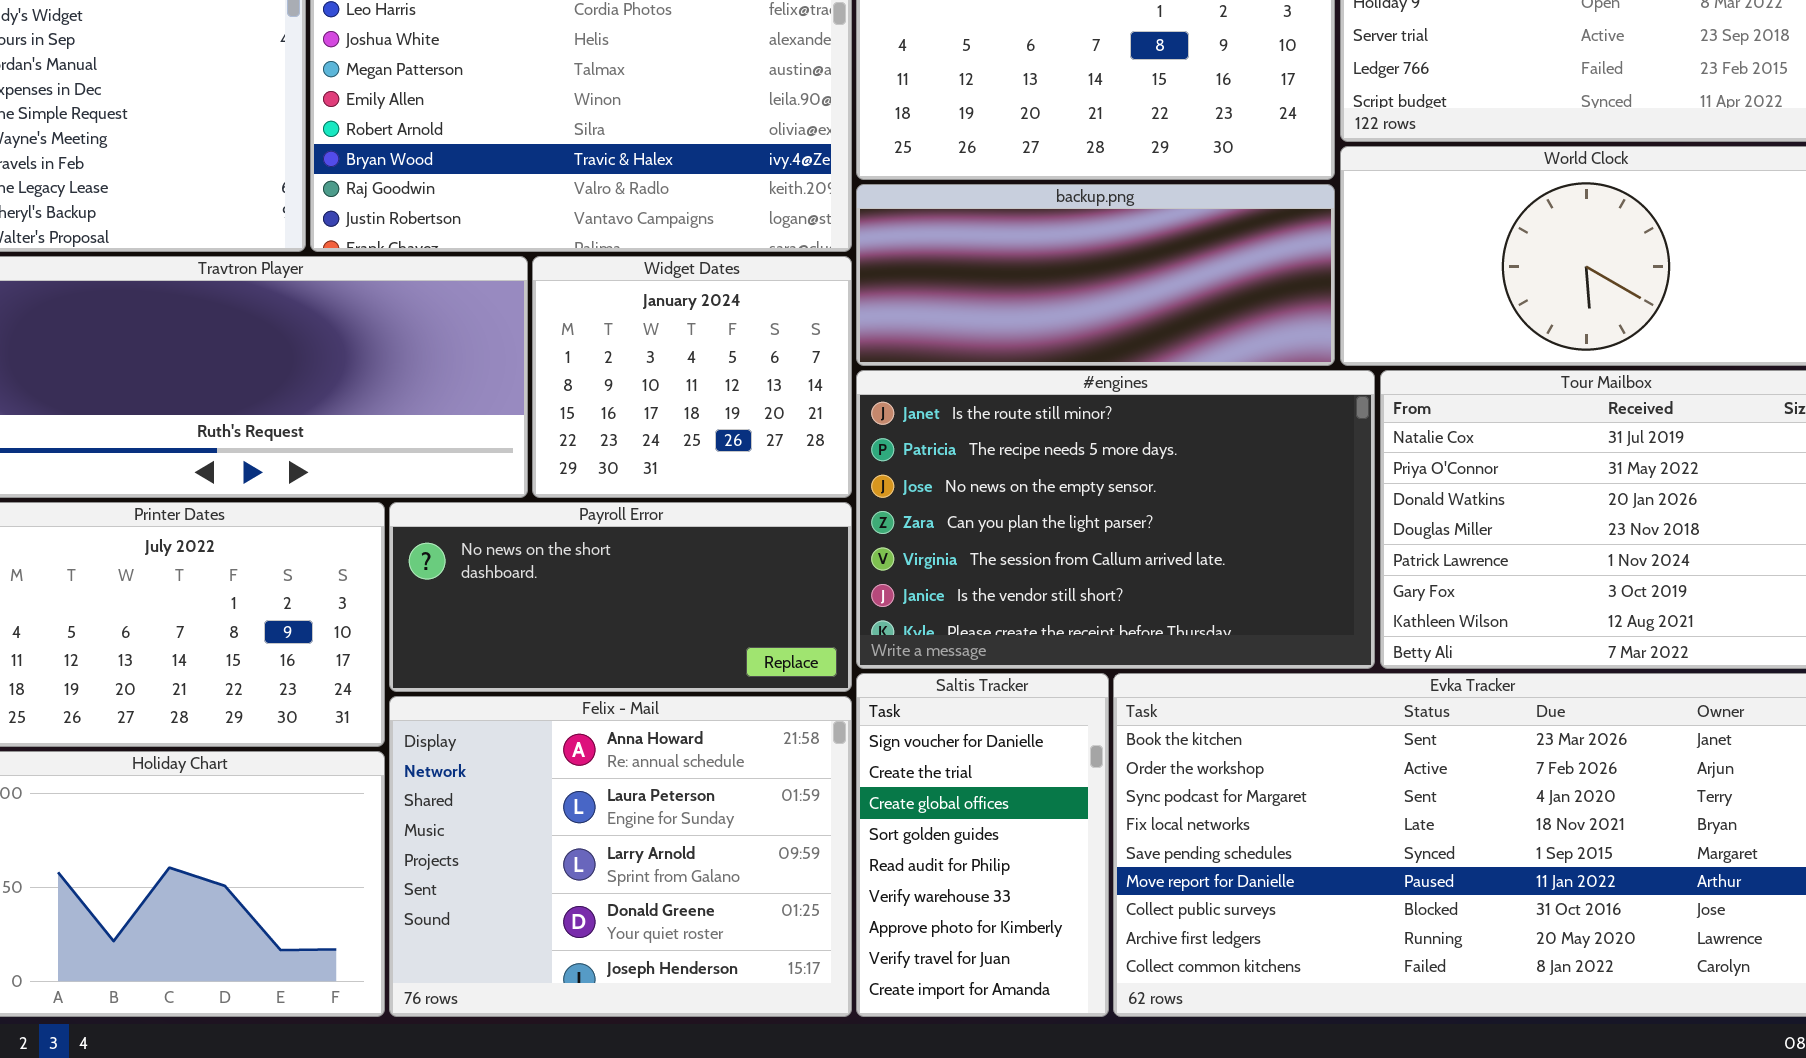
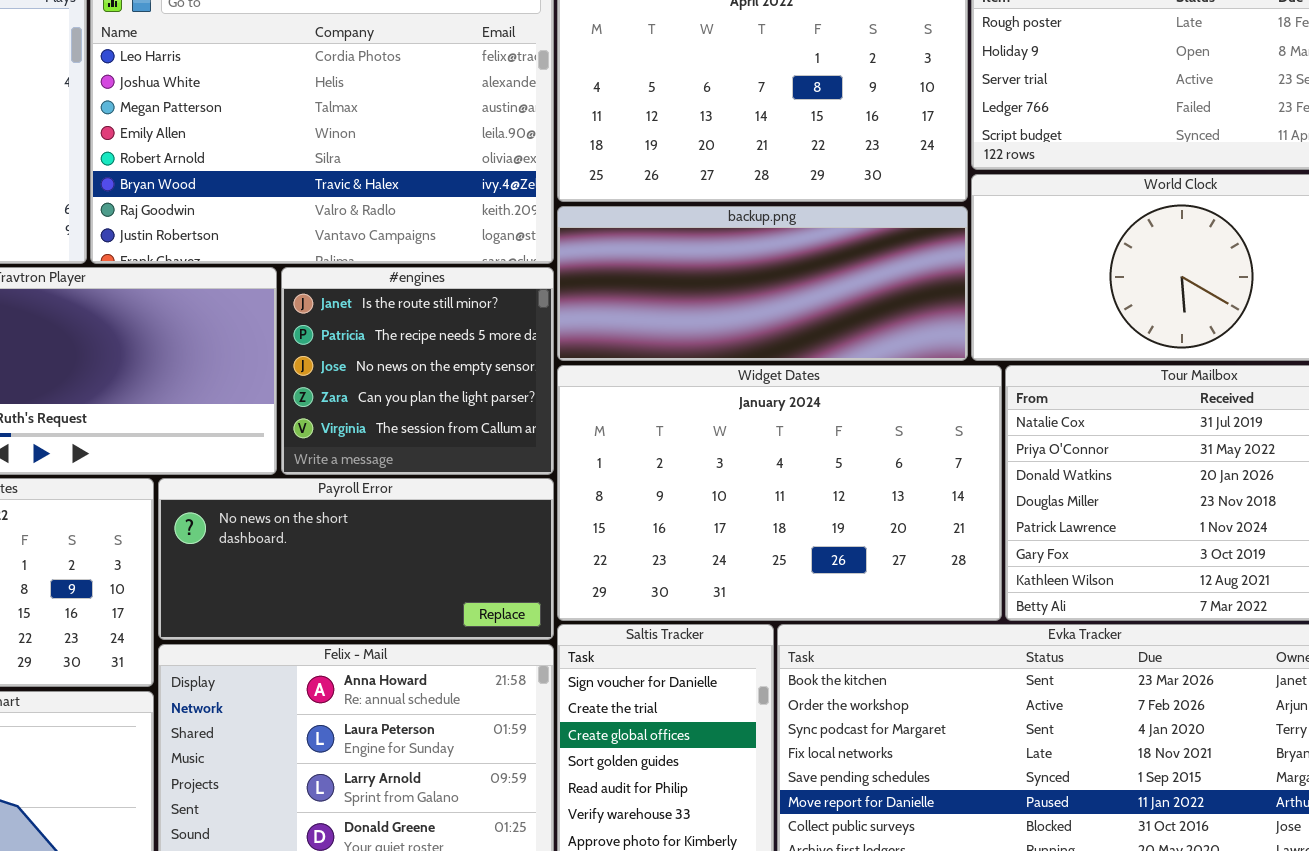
Widget Dates: [532,256,852,498] -> [557,365,1002,621], moved, resized
#engines: [856,370,1375,669] -> [281,267,554,475], moved, resized

